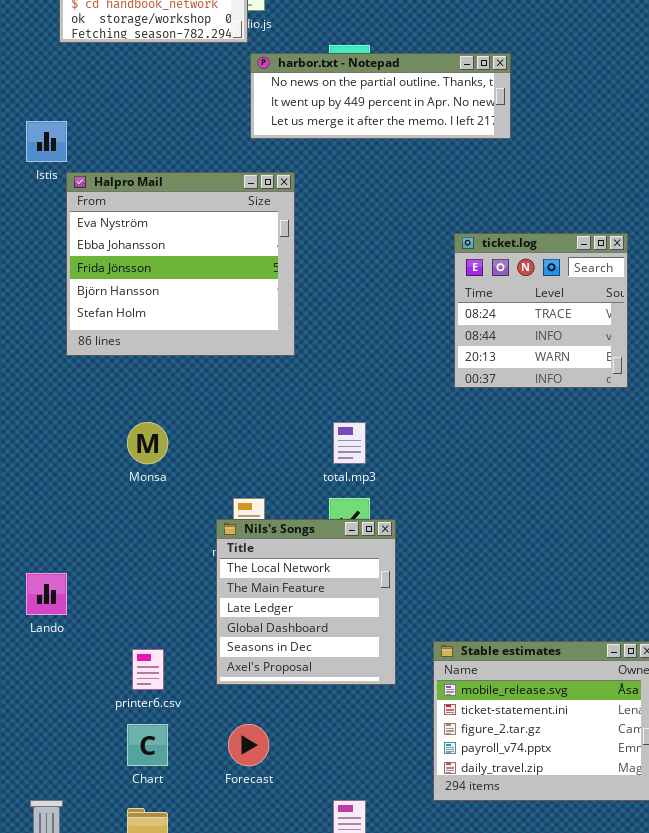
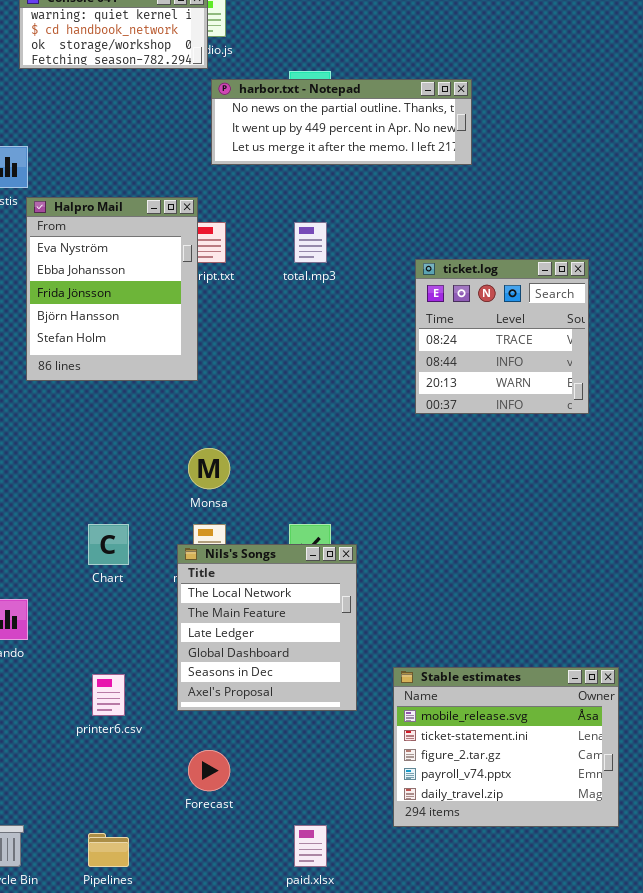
Halpro Mail: [66,172,295,356] -> [26,197,198,381], resized
Monsa: [127,422,168,464] -> [188,448,230,489], moved
total.mp3: [333,422,366,464] -> [294,222,327,263], moved
Chart: [127,724,168,766] -> [88,524,129,565], moved

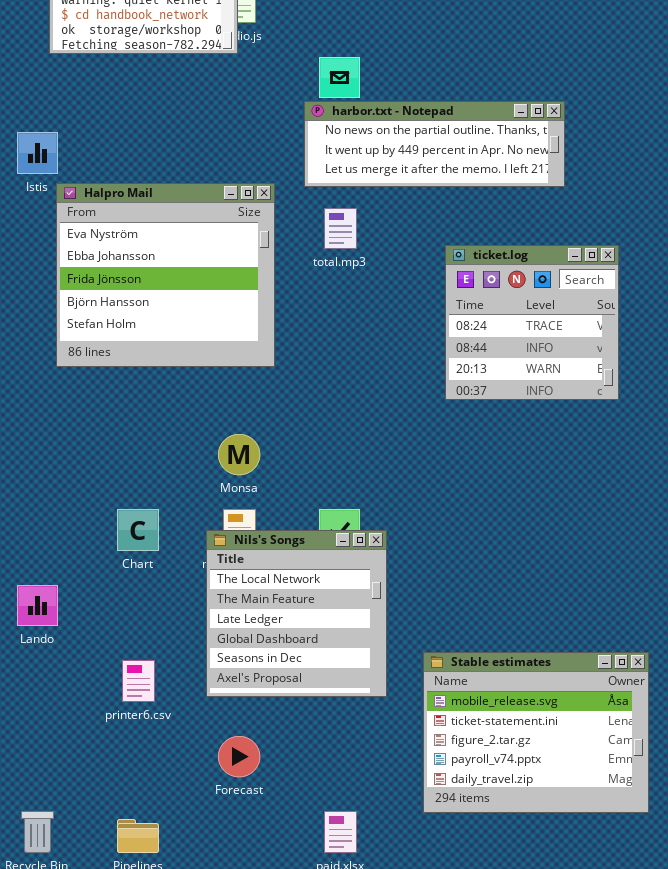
harbor.txt - Notepad: [211,79,472,165] -> [304,101,565,187], moved
Halpro Mail: [26,197,198,381] -> [56,183,275,367], resized

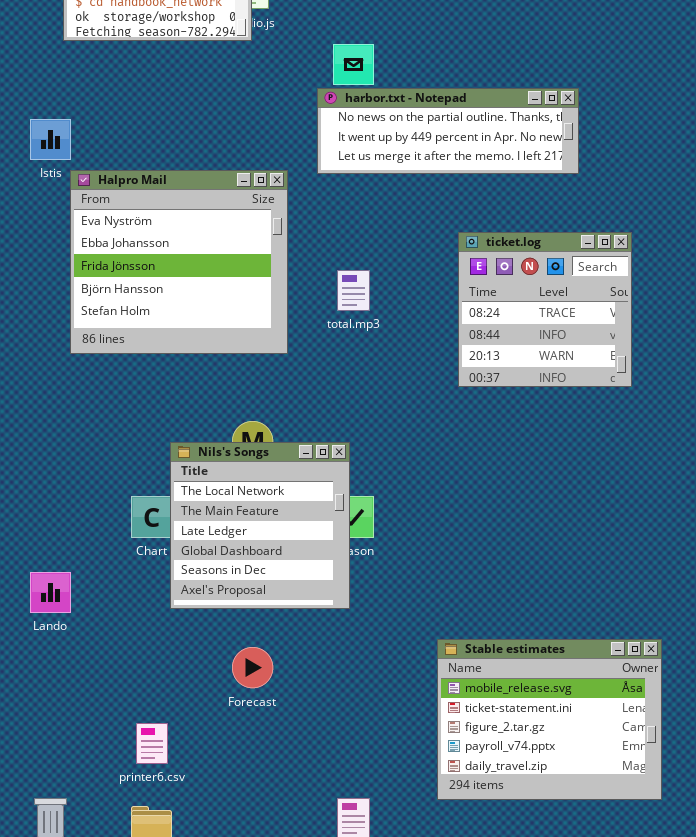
total.mp3: [324,208,357,249] -> [337,270,370,311], moved
Nils's Songs: [206,530,387,697] -> [170,442,350,609], moved
printer6.csv: [122,660,155,702] -> [136,723,168,764], moved
Forecast: [218,736,260,777] -> [232,647,273,688], moved

